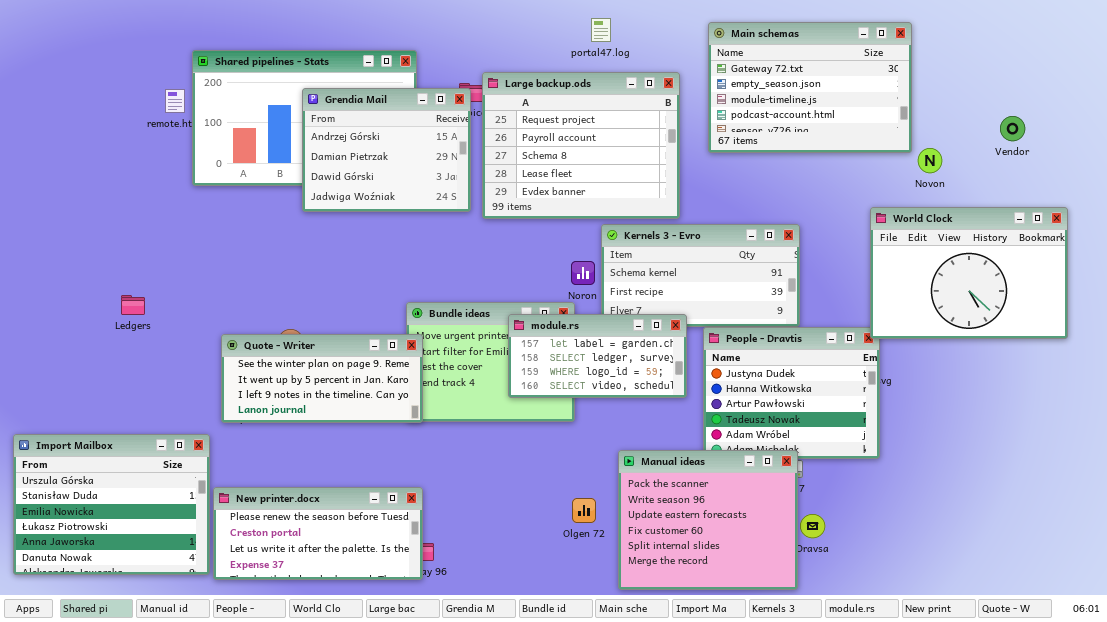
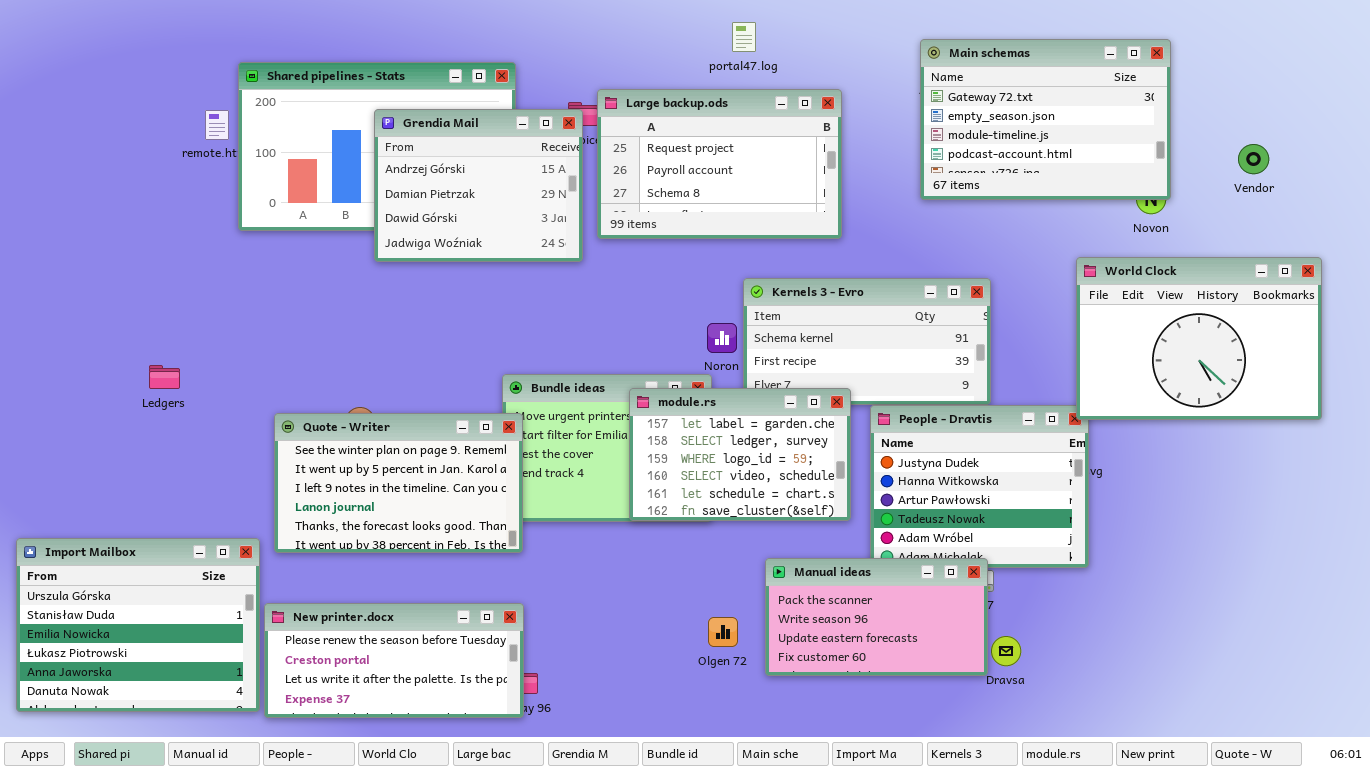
Main schemas: [708,22,912,153] -> [920,39,1171,200], moved
Large backup.ods: [482,72,680,219] -> [597,89,842,239], resized
module.rs: [508,314,687,398] -> [629,388,851,521], resized
Quote - Writer: [221,334,423,423] -> [274,413,523,553], resized
Manual ideas: [618,450,798,590] -> [765,558,988,676], resized

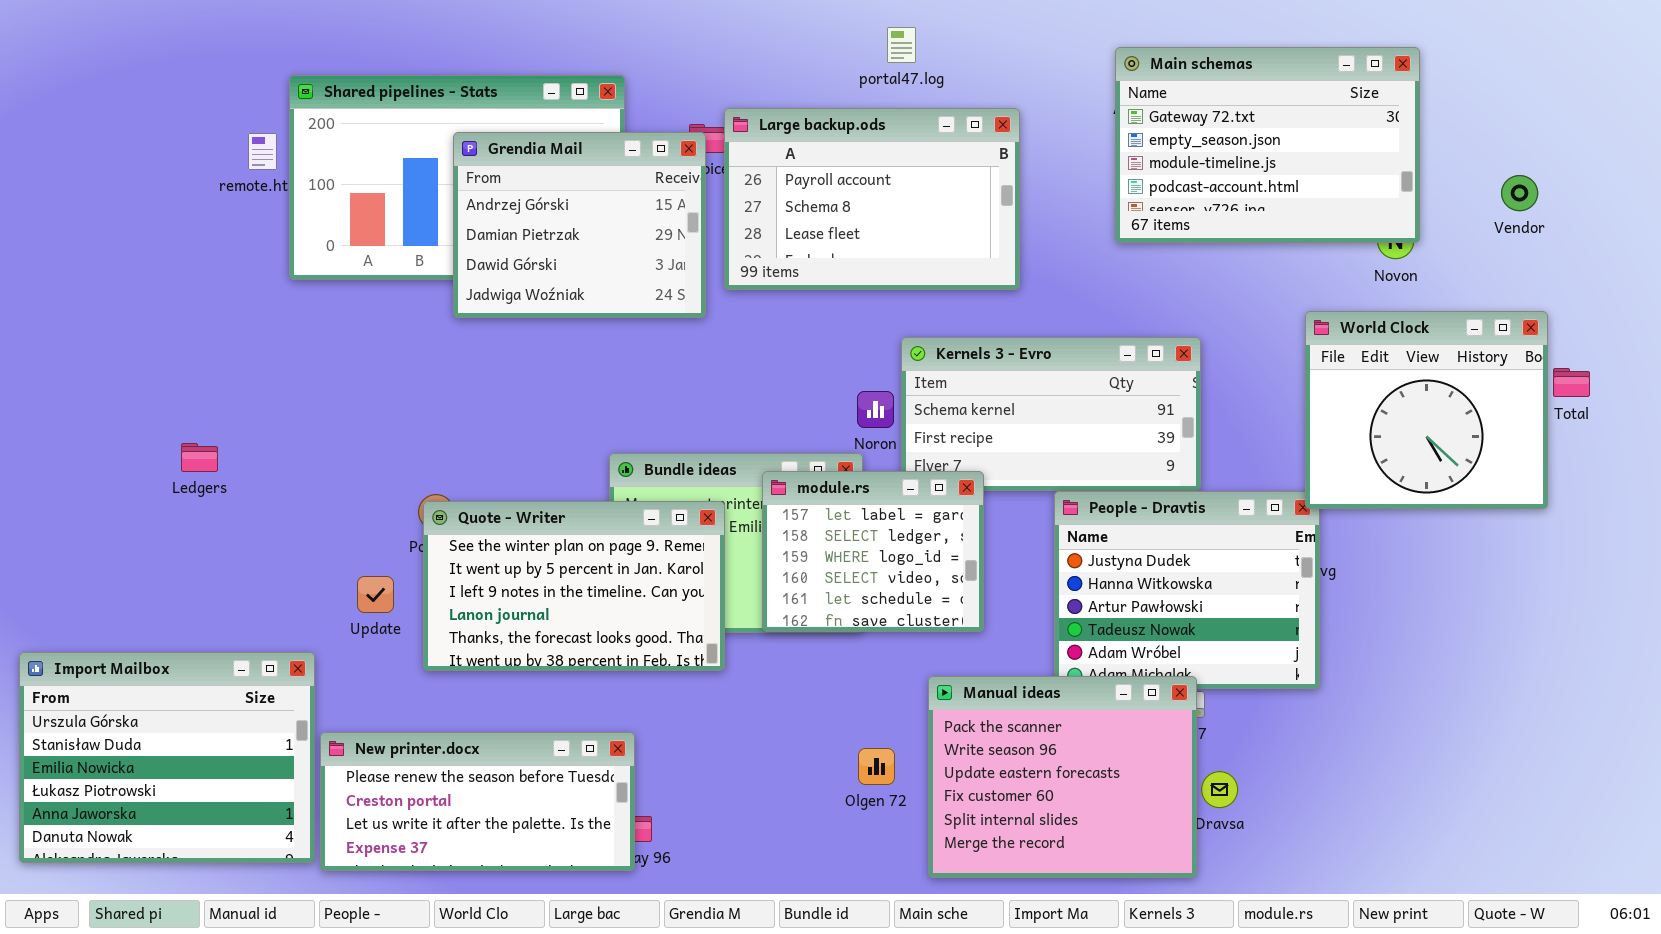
Large backup.ods: [597,89,842,239] -> [724,108,1020,290], scrolled down 1 row
World Clock: [1076,257,1322,420] -> [1305,311,1548,509], resized
module.rs: [629,388,851,521] -> [762,471,984,632], resized
Quote - Writer: [274,413,523,553] -> [423,501,725,671], moved
Manual ideas: [765,558,988,676] -> [928,676,1197,878], resized

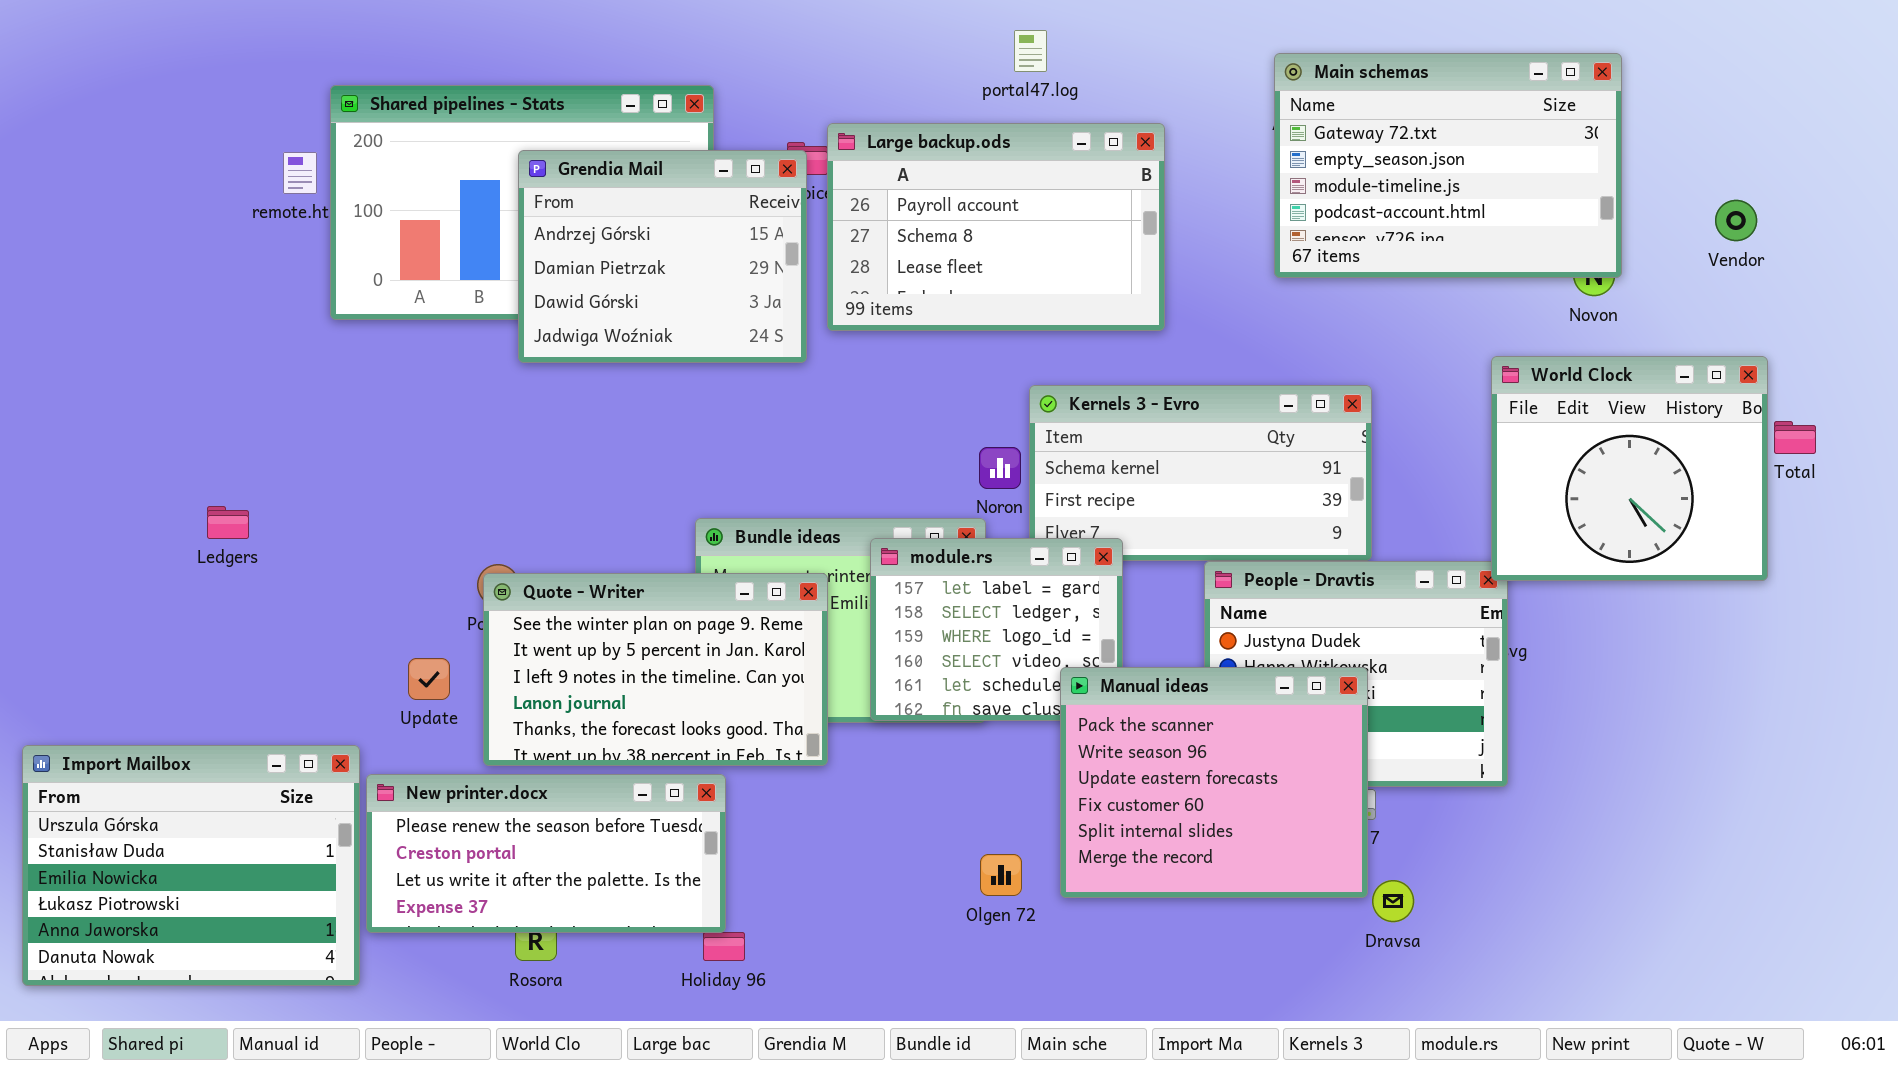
Manual ideas: [928,676,1197,878] -> [1060,667,1368,898], moved
New printer.docx: [320,732,635,871] -> [366,774,726,933], moved

